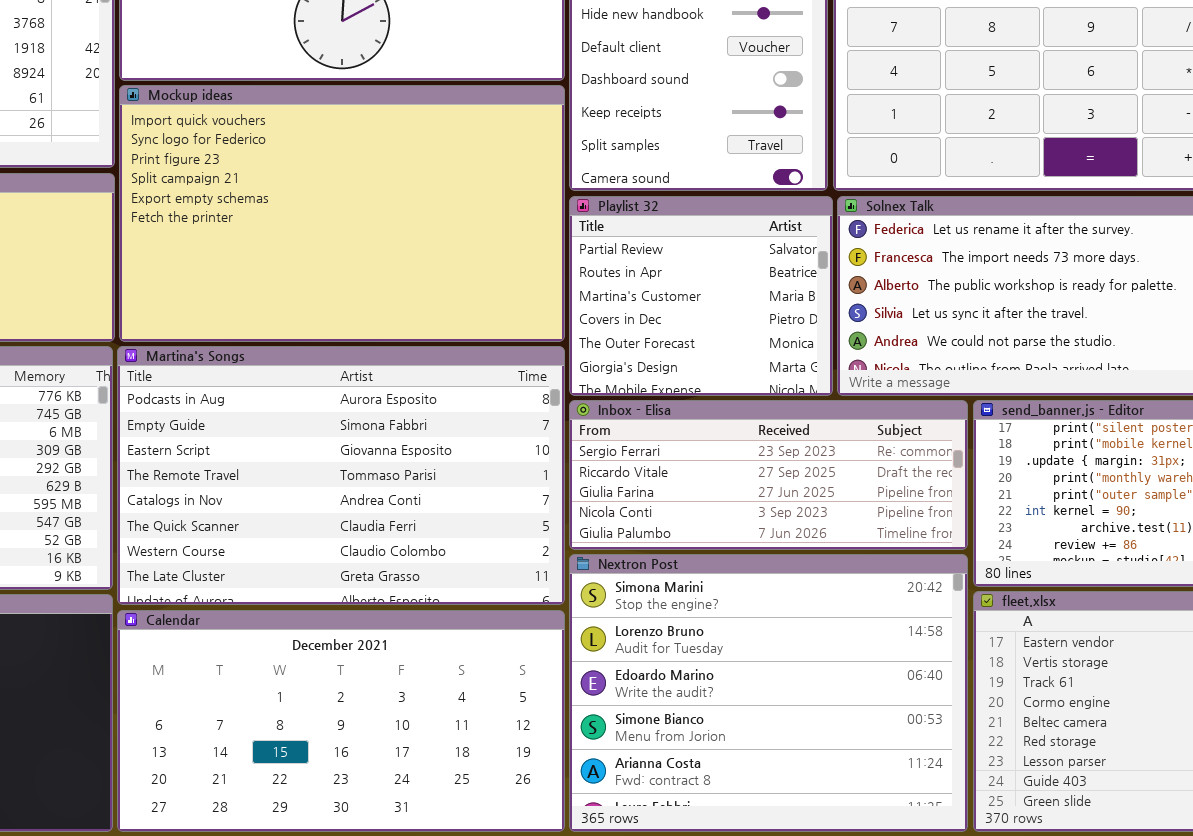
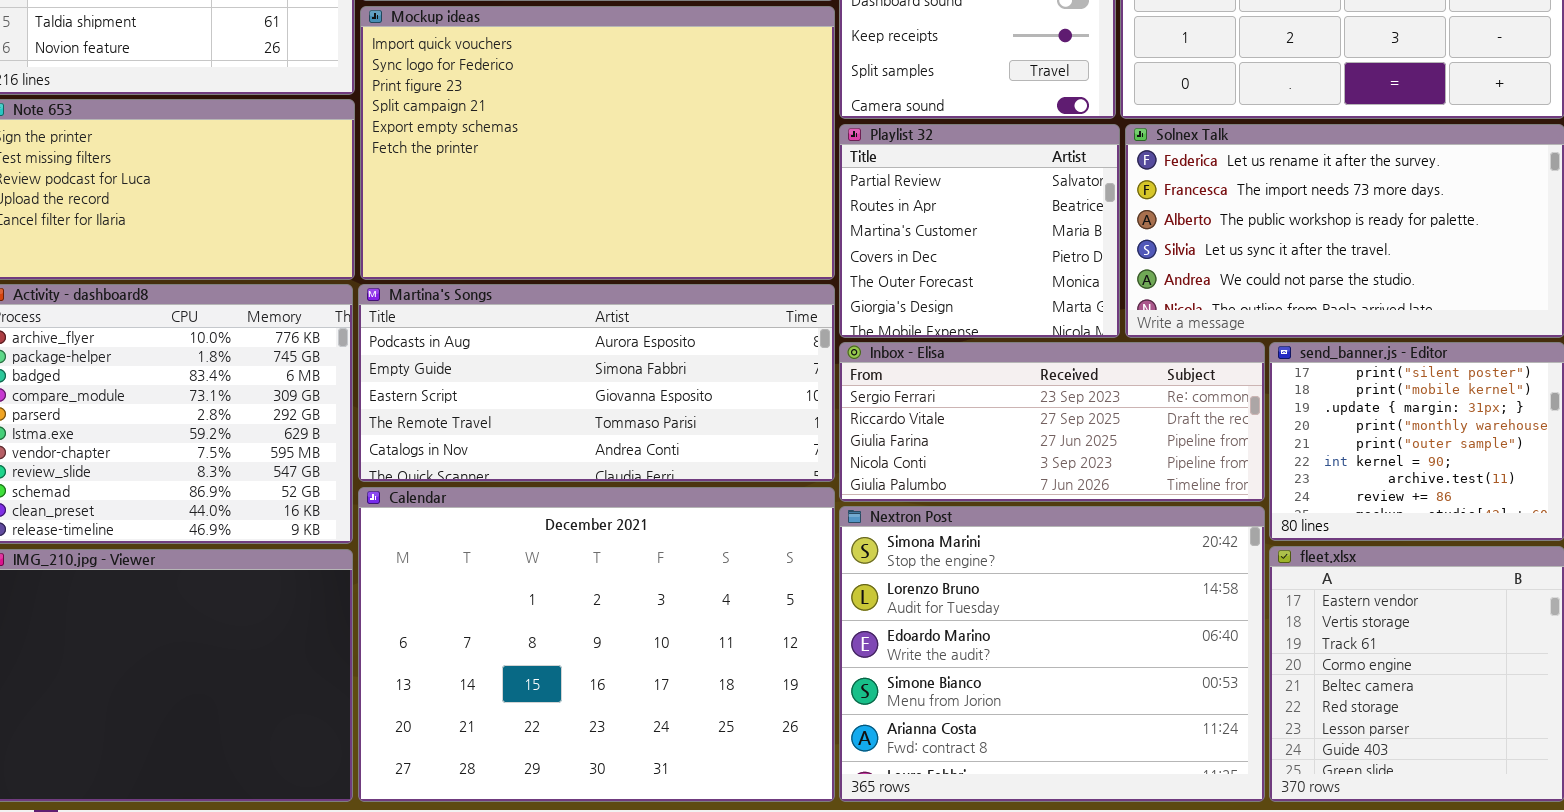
Martina's Songs: [117,346,565,605] -> [358,284,835,482], resized
Calendar: [117,610,565,832] -> [358,487,835,802], resized

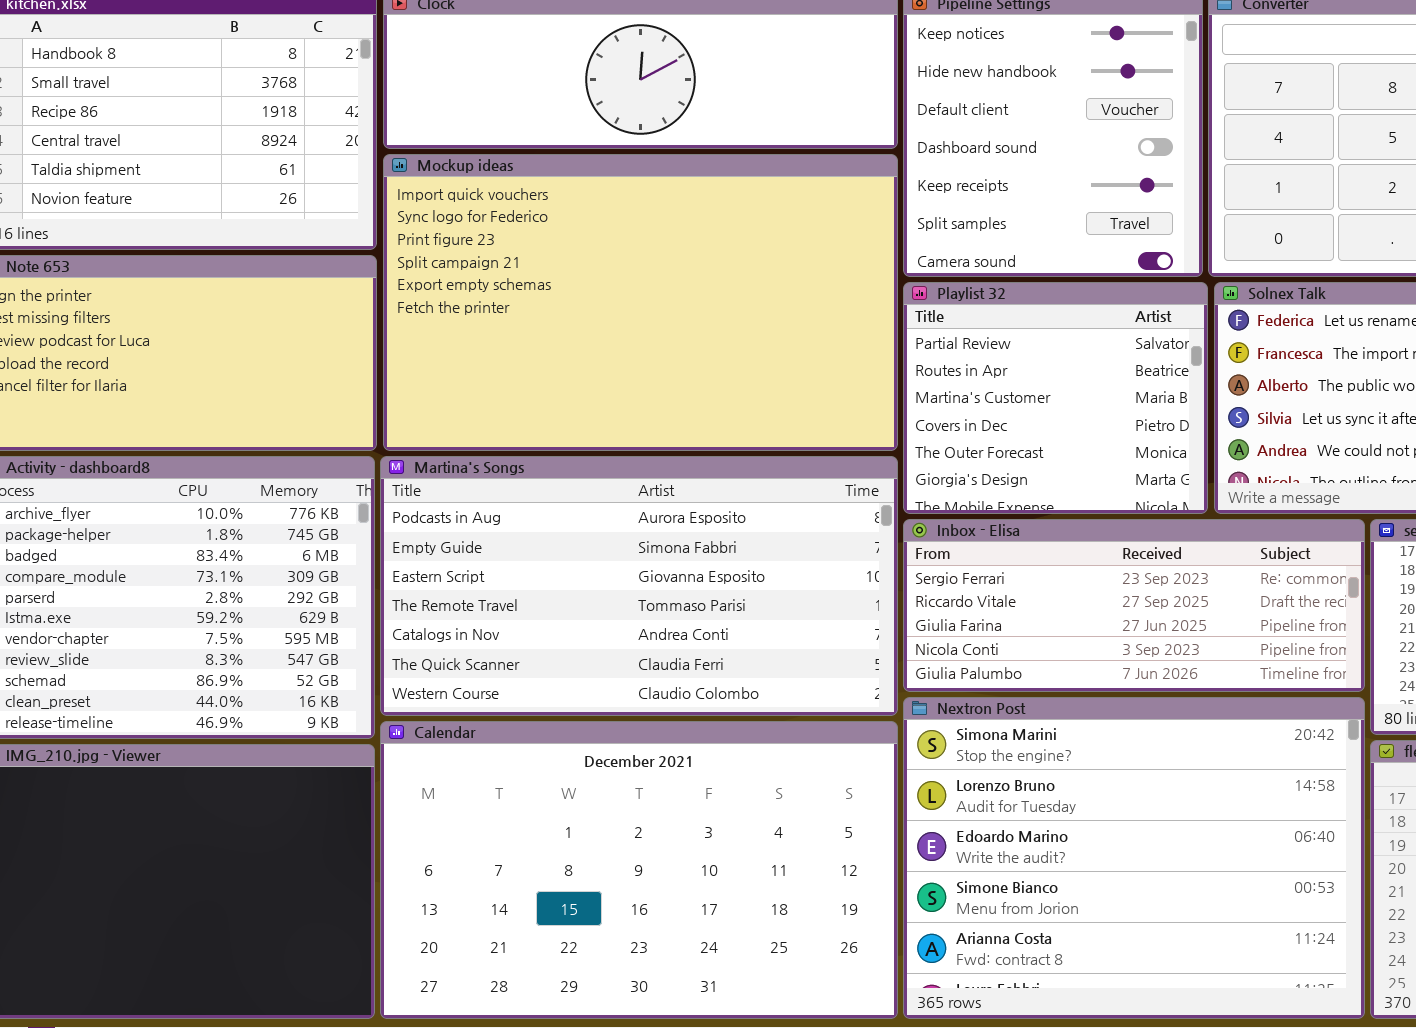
Martina's Songs: [358,284,835,482] -> [380,456,898,716], resized
Calendar: [358,487,835,802] -> [380,721,898,1019], resized

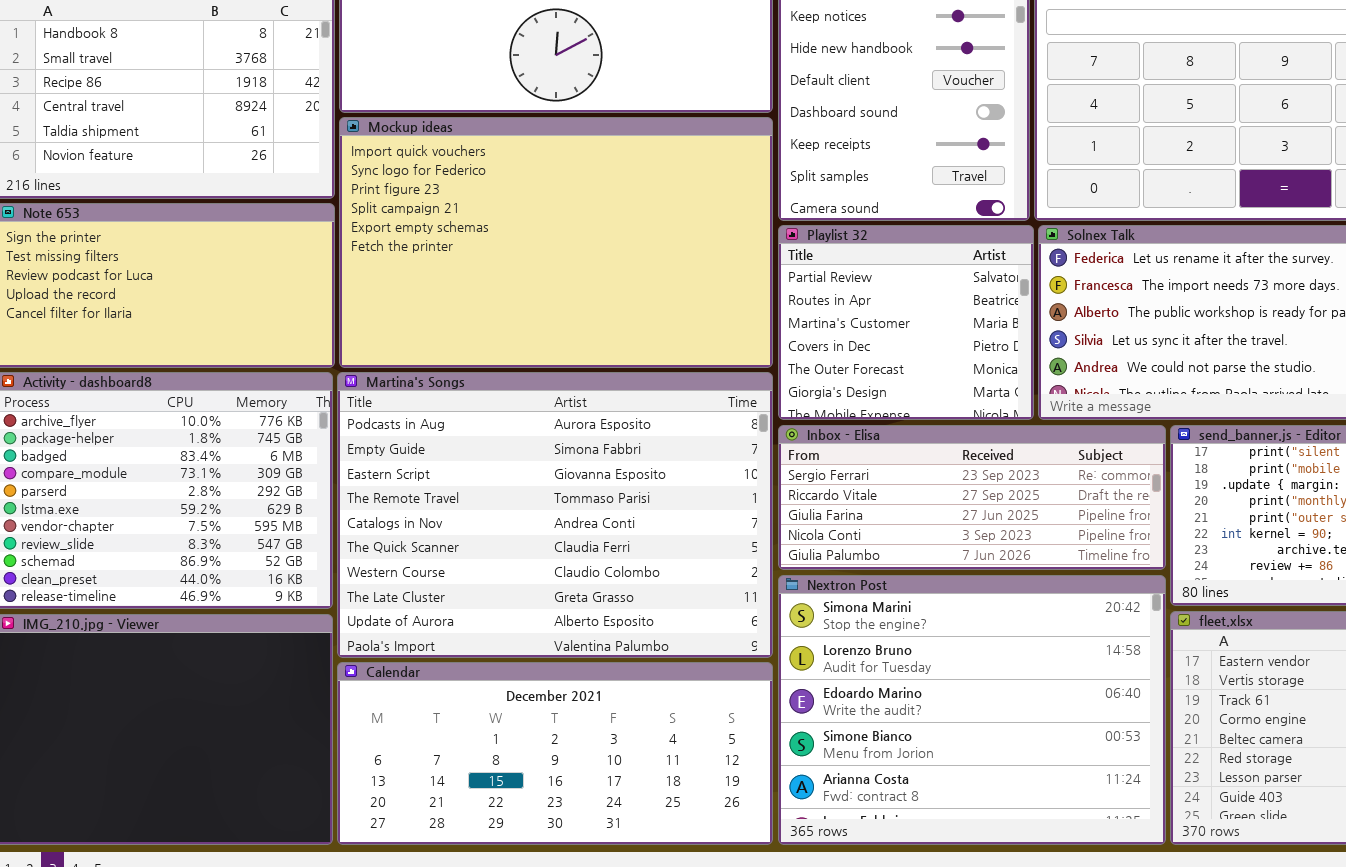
Martina's Songs: [380,456,898,716] -> [337,372,773,658], resized
Calendar: [380,721,898,1019] -> [337,662,773,845], resized

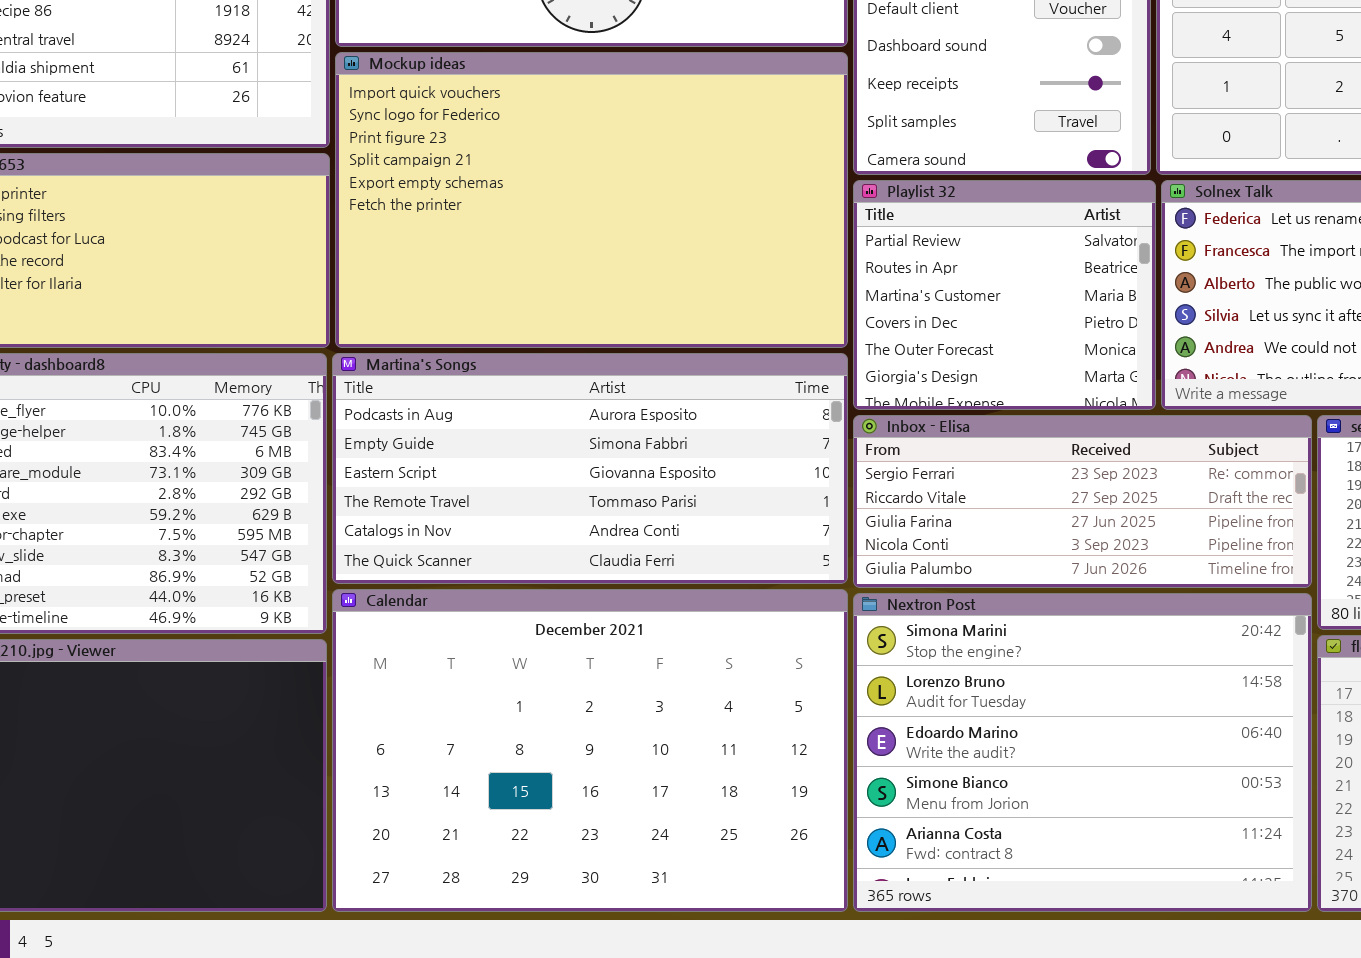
Martina's Songs: [337,372,773,658] -> [332,353,848,584], resized
Calendar: [337,662,773,845] -> [332,589,848,912], resized

